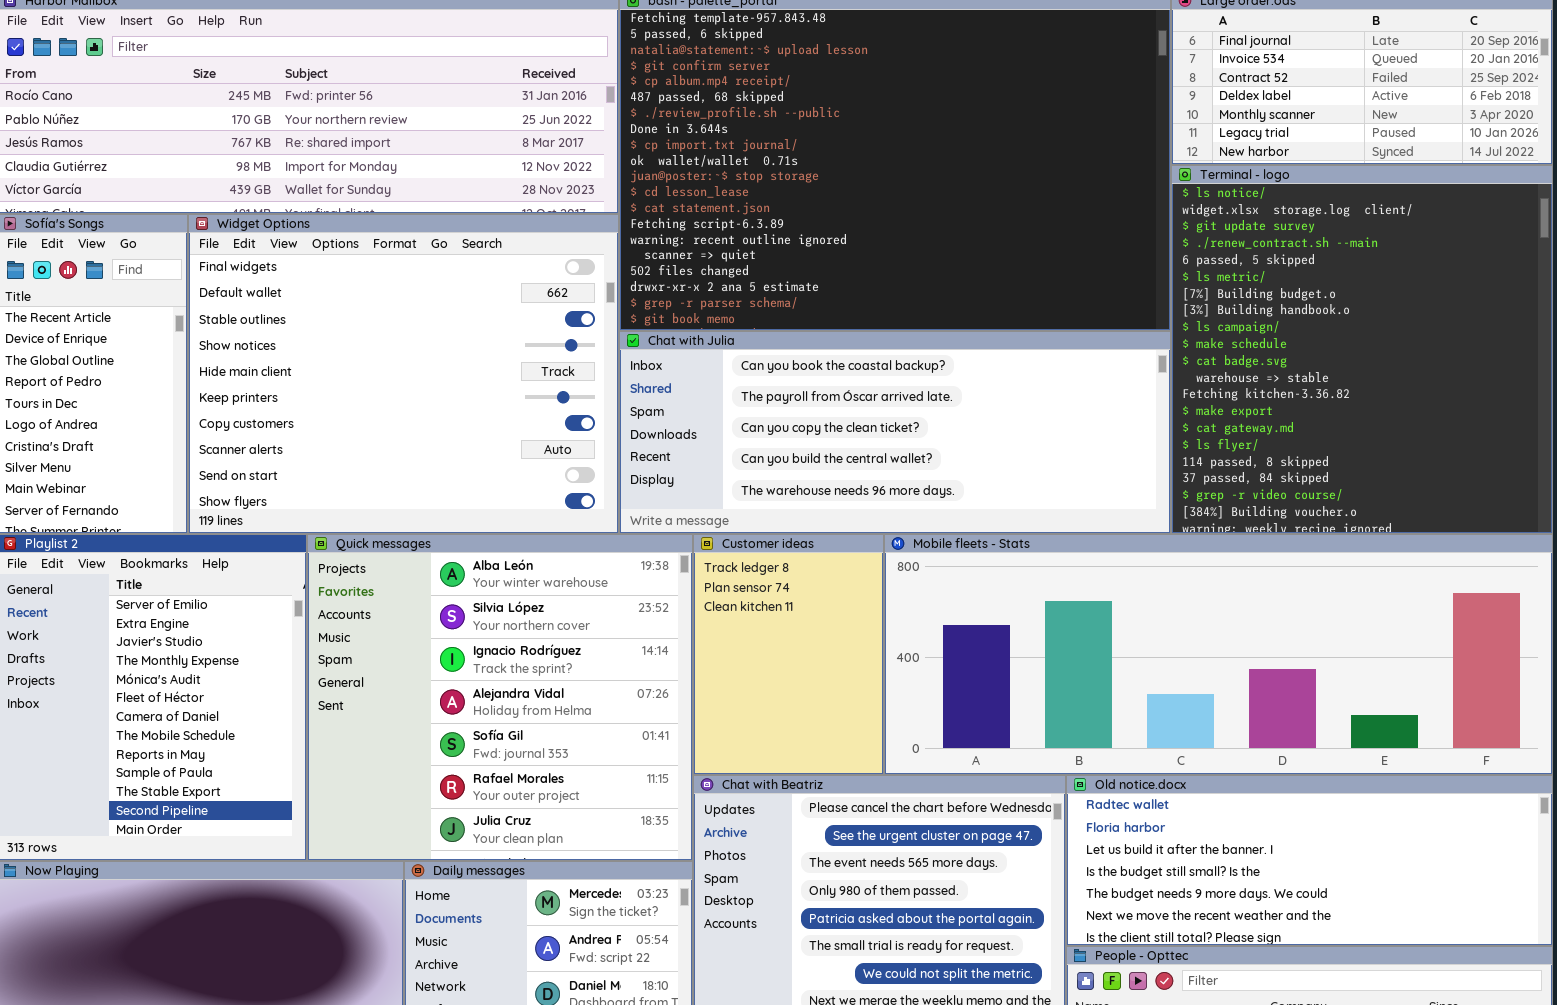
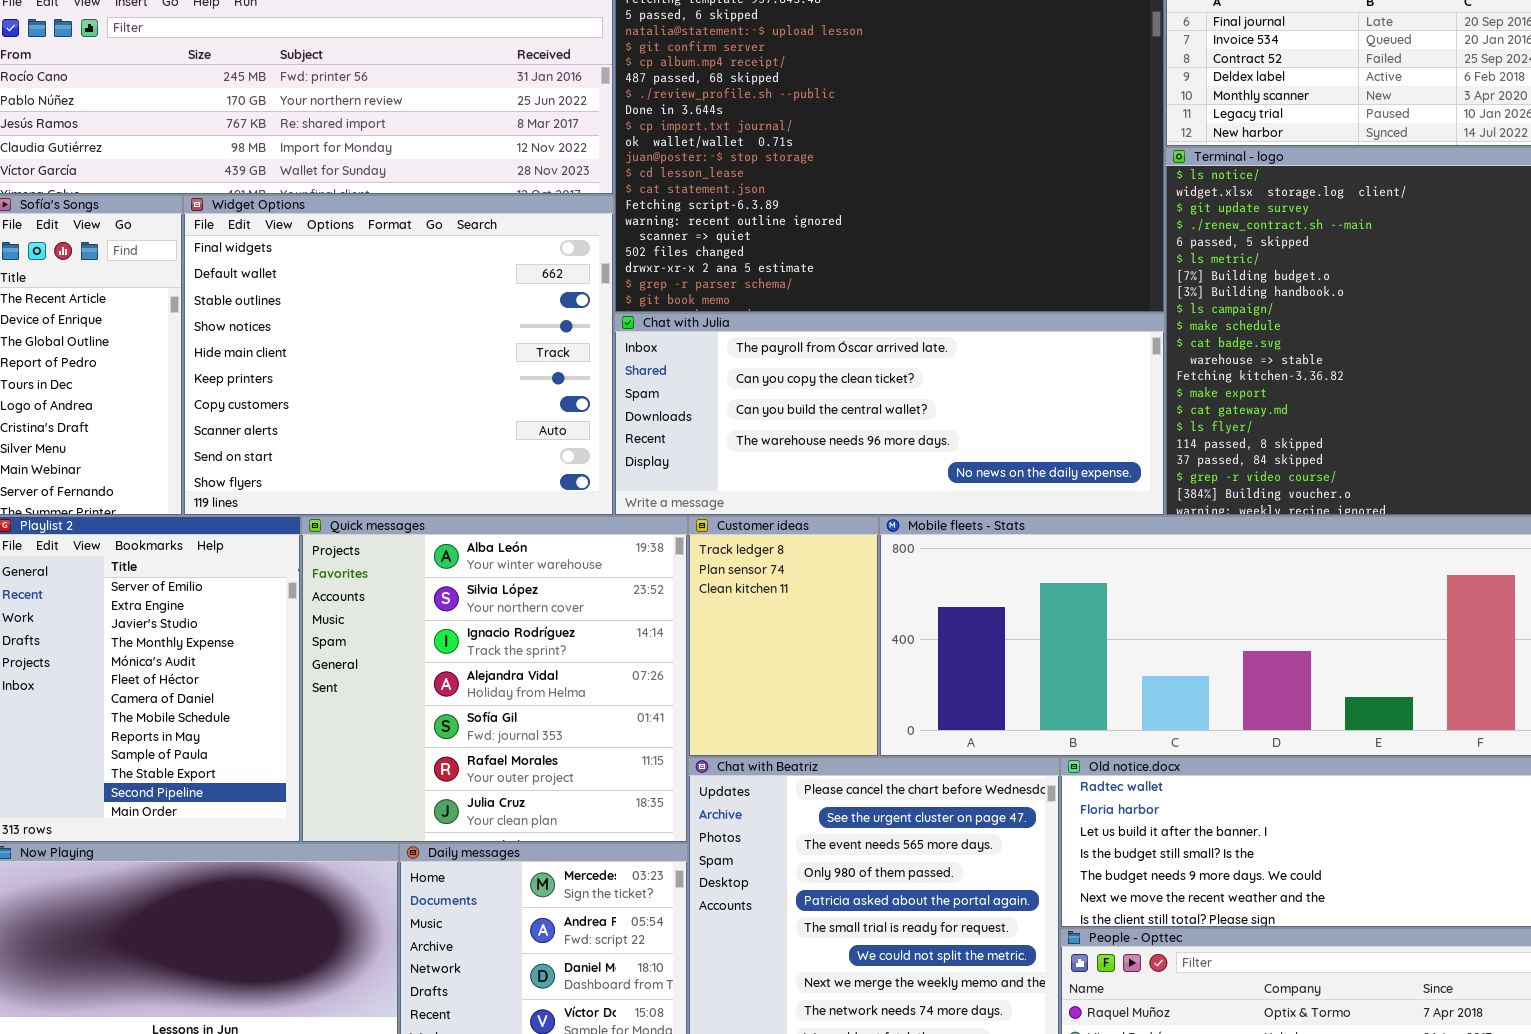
Chat with Julia: [619,331,1171,534] -> [614,313,1165,516], scrolled down 1 row

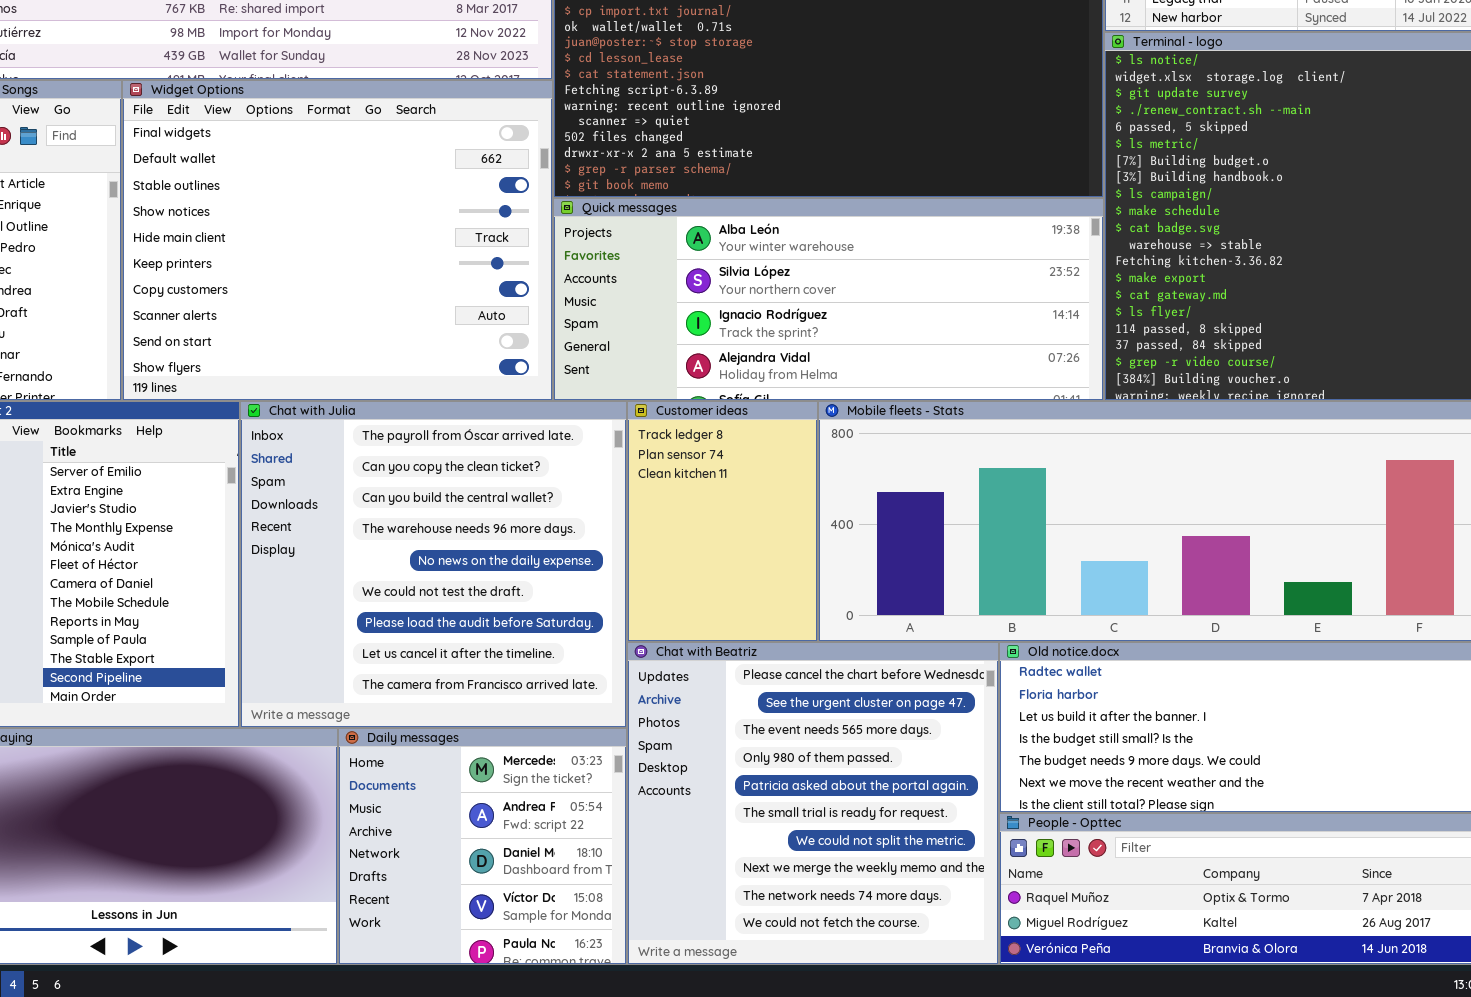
Chat with Julia: [614,313,1165,516] -> [240,401,627,728], moved, resized
Quick messages: [301,516,688,843] -> [553,198,1104,401], moved, resized

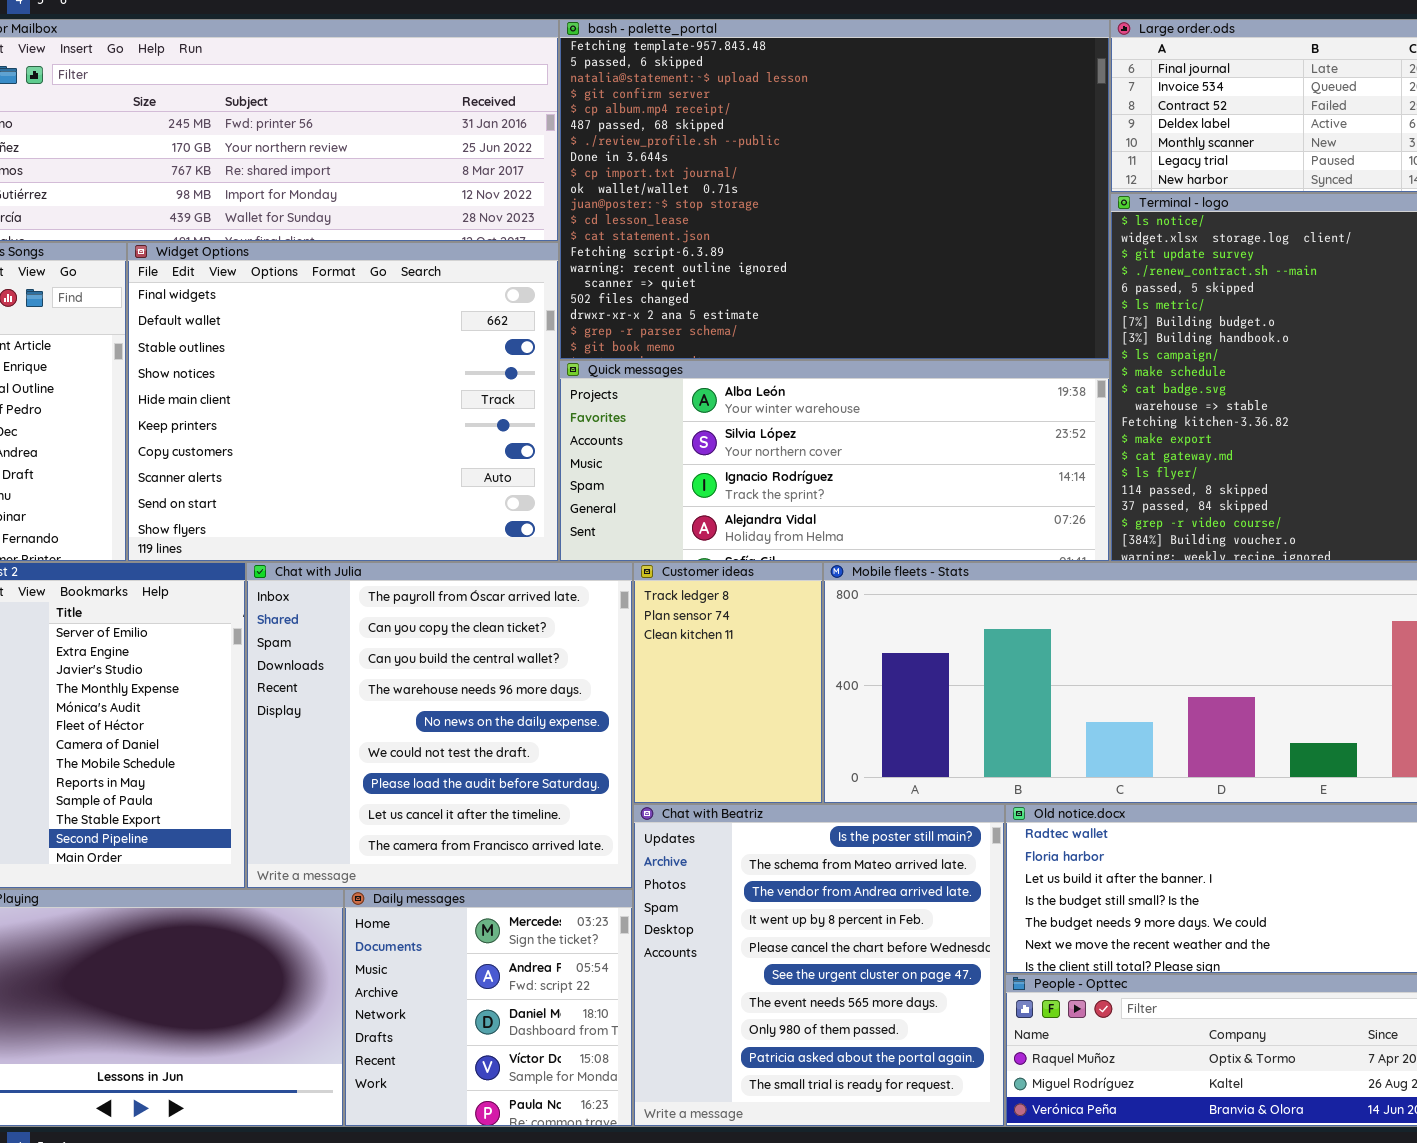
Chat with Beatriz: [627,642,999,965] -> [633,804,1005,1127], scrolled up 4 rows

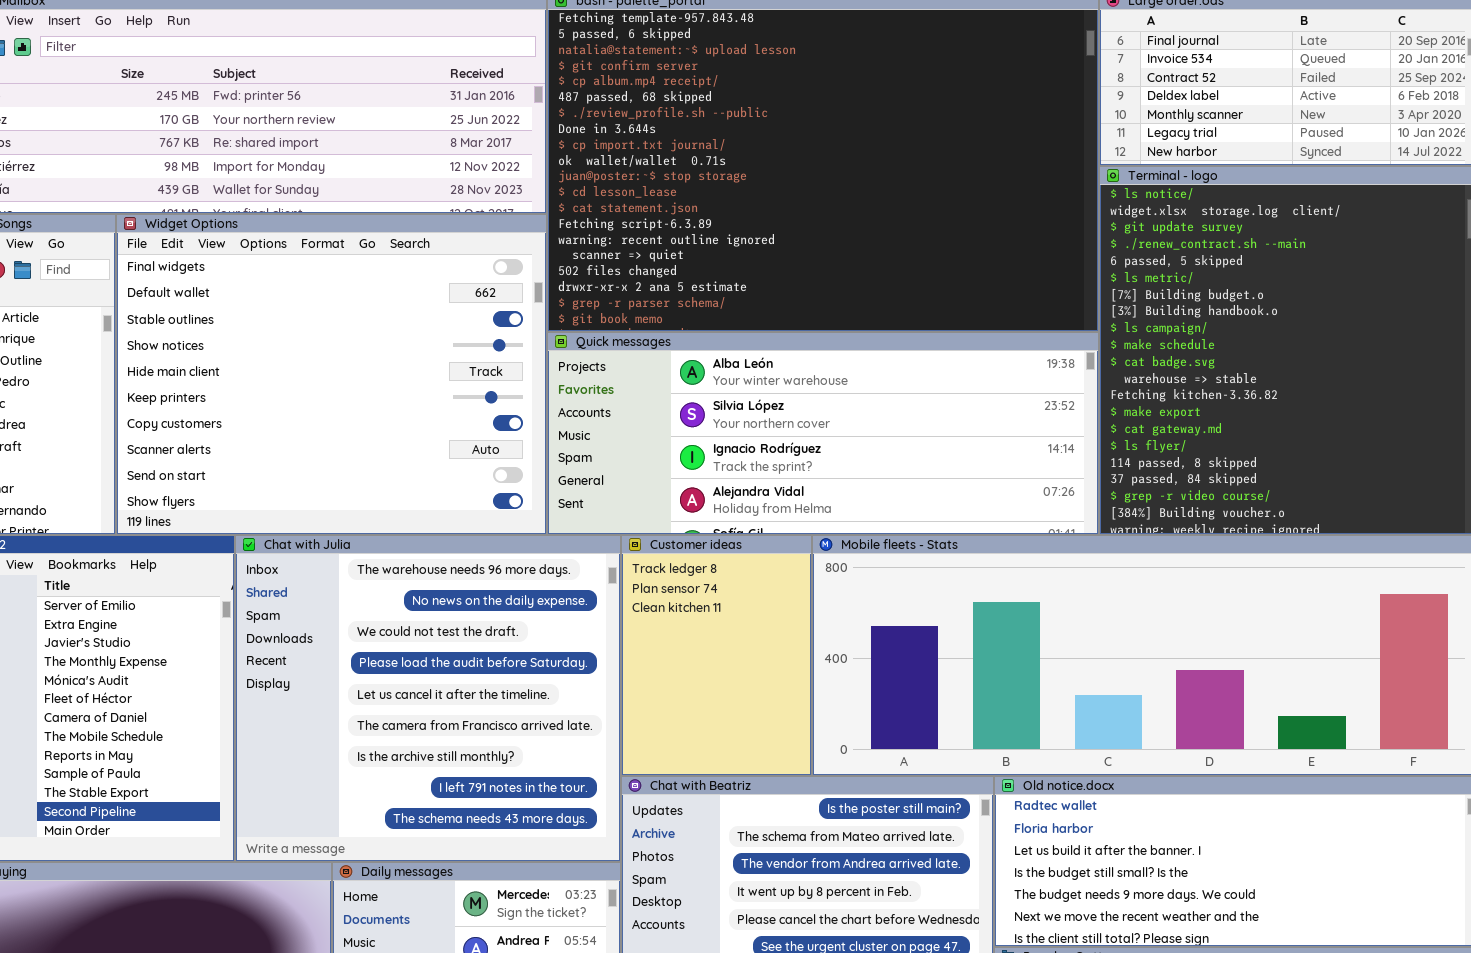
Chat with Julia: [246,562,633,889] -> [235,535,621,862], scrolled down 3 rows

